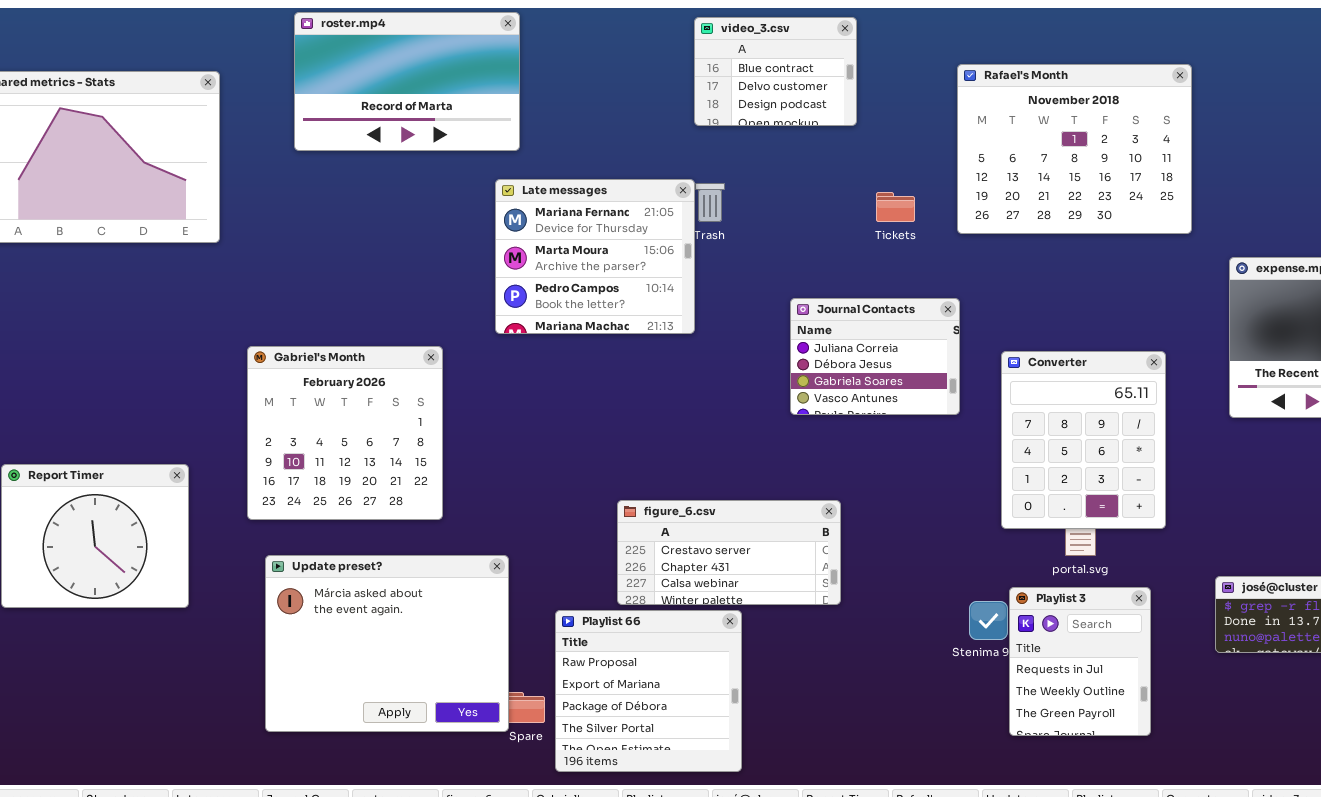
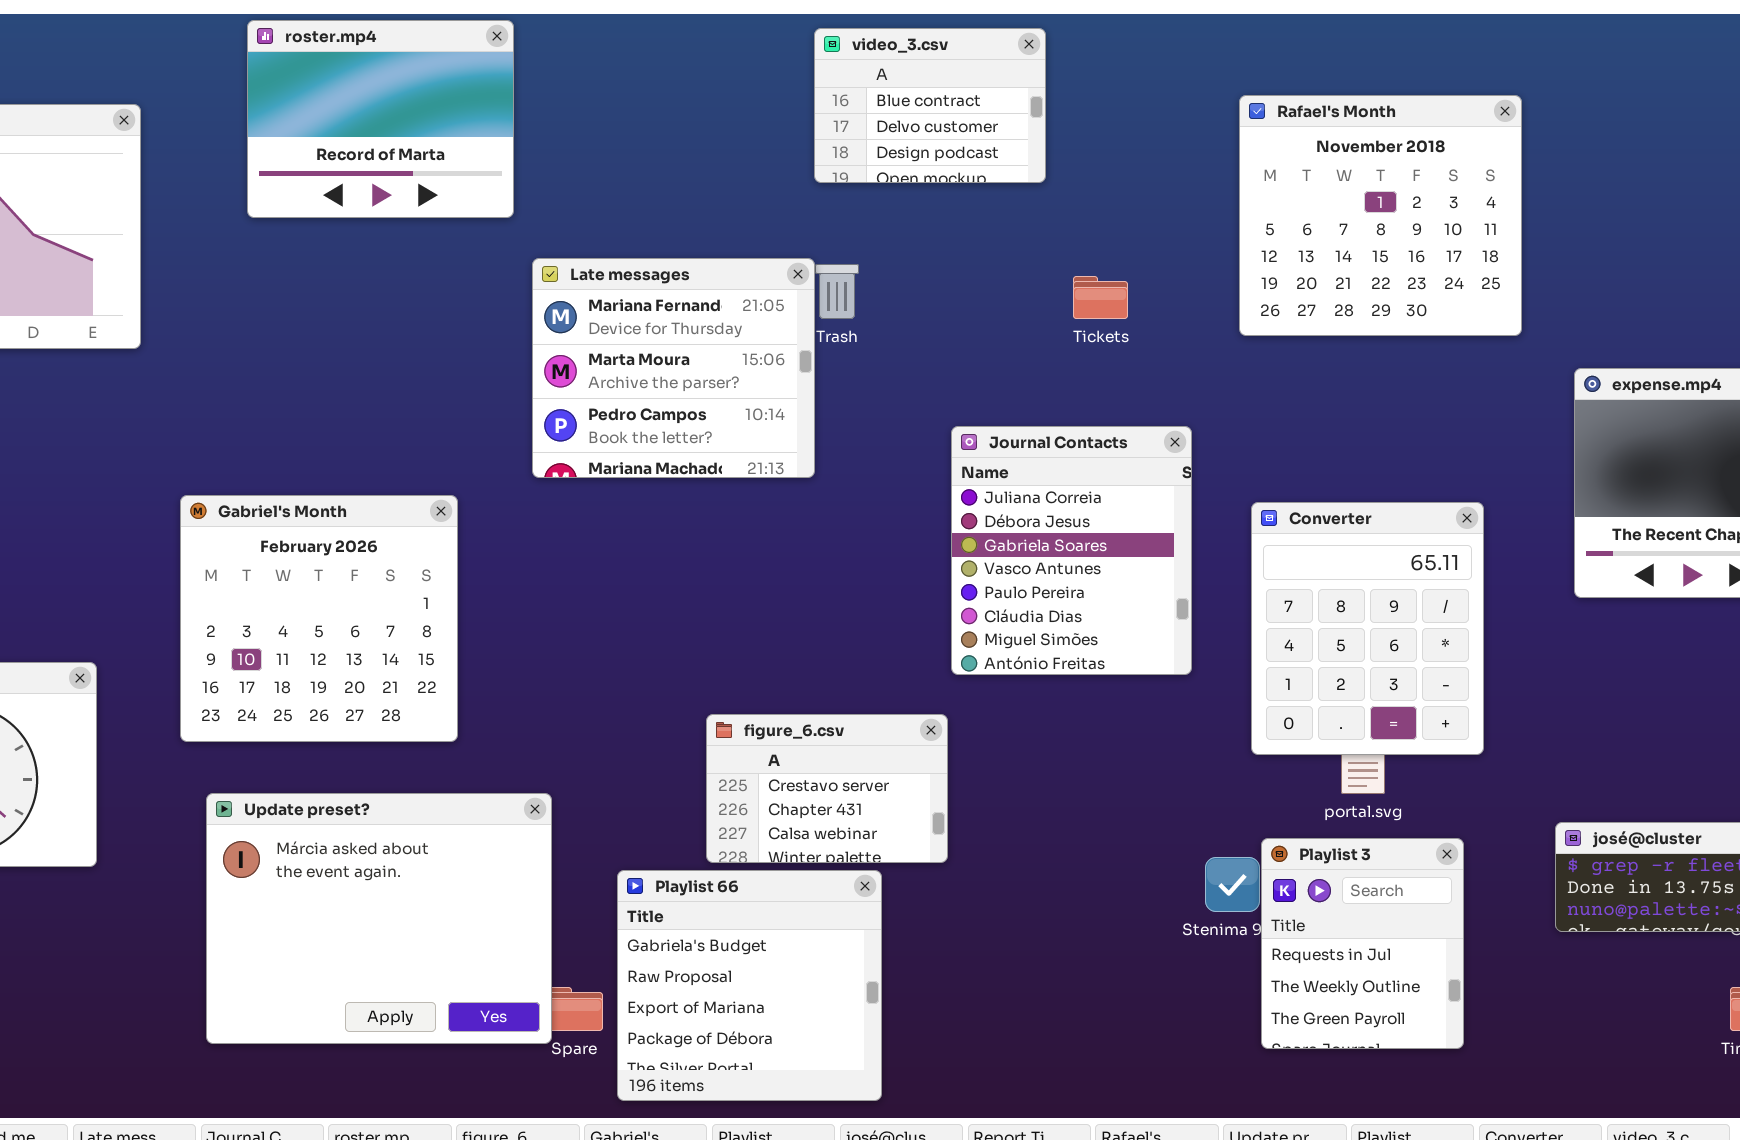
roster.mp4: [294,12,520,151] -> [247,20,514,218], resized
Rafael's Month: [957,64,1192,234] -> [1239,95,1522,336], resized
Journal Contacts: [790,298,960,415] -> [951,426,1192,675], resized
figure_6.csv: [617,500,841,605] -> [706,714,948,863], resized
Playlist 66: [555,610,742,772] -> [617,870,882,1101], scrolled up 1 row

